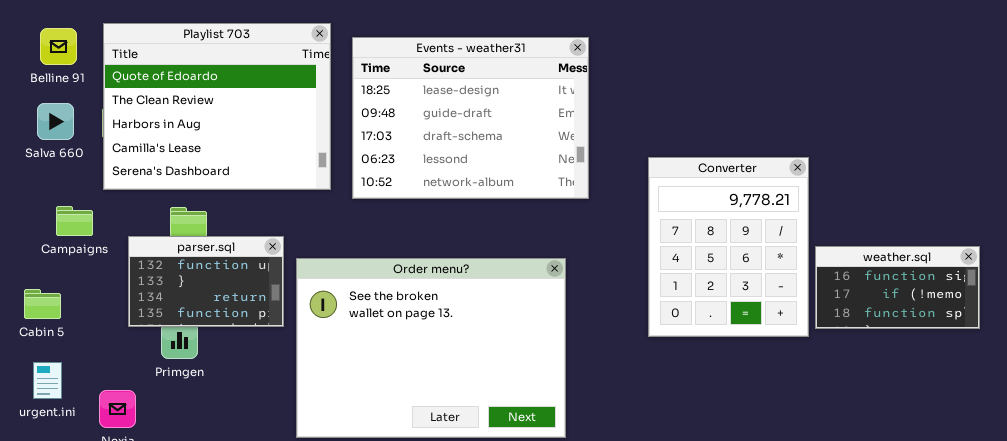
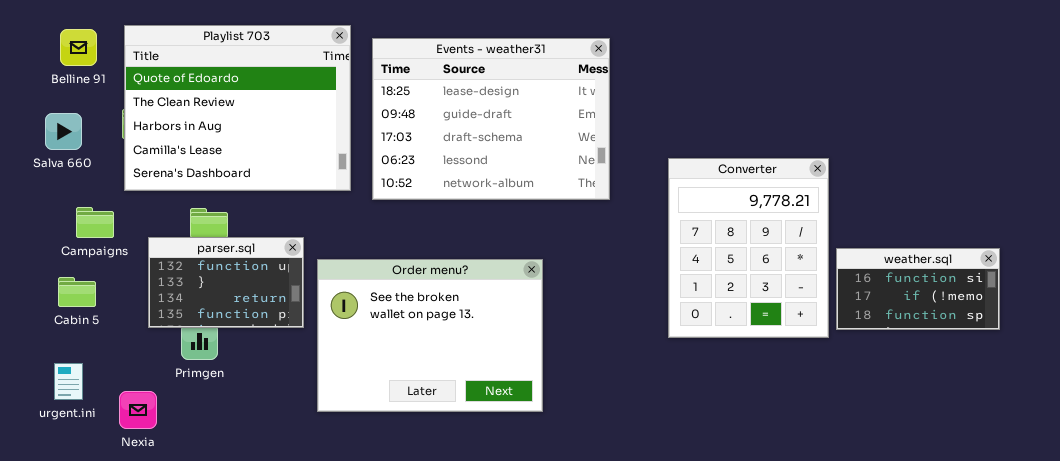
Salva 660: [37,103,74,140] -> [45,113,82,150], moved
Order menu?: [296,258,566,438] -> [317,259,543,412], resized
Cabin 5: [24,289,61,319] -> [58,277,96,307], moved

